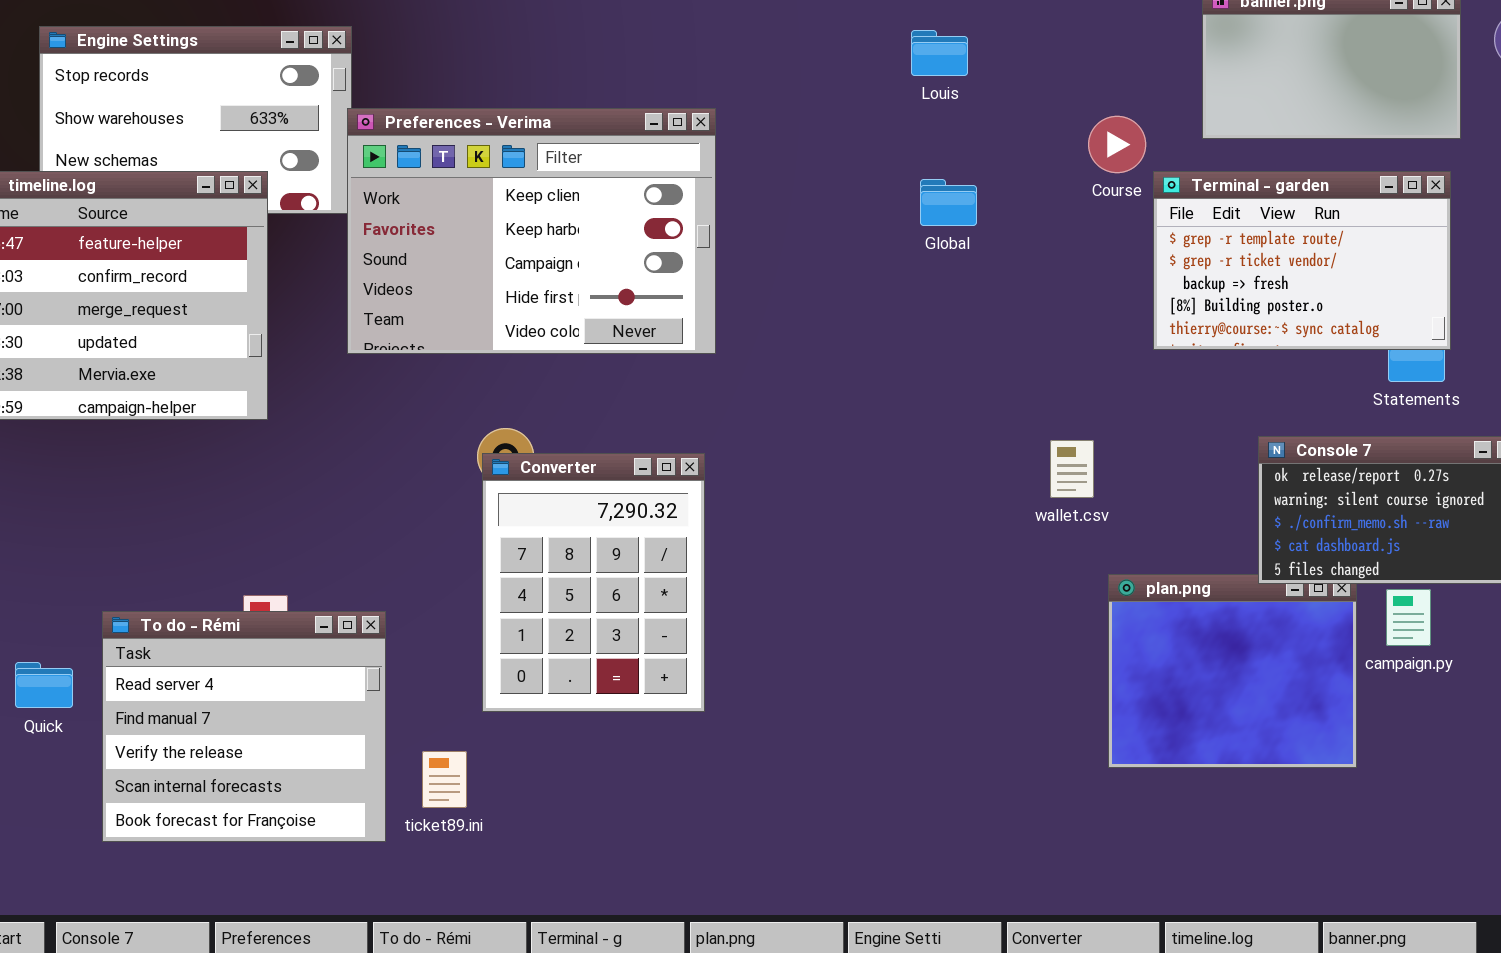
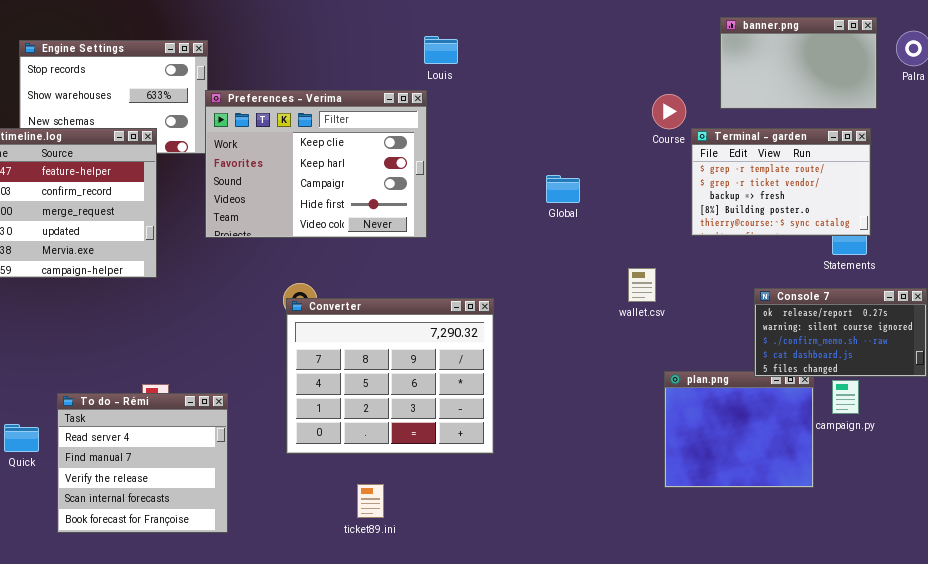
Louis: [911,30,968,76] -> [424,36,458,64], moved
Global: [920,179,977,226] -> [546,175,580,203], moved
wallet.csv: [1050,440,1094,498] -> [628,268,656,302], moved
Converter: [482,453,705,712] -> [286,298,494,454], resized
ticket89.ini: [422,751,467,808] -> [357,484,384,518], moved

